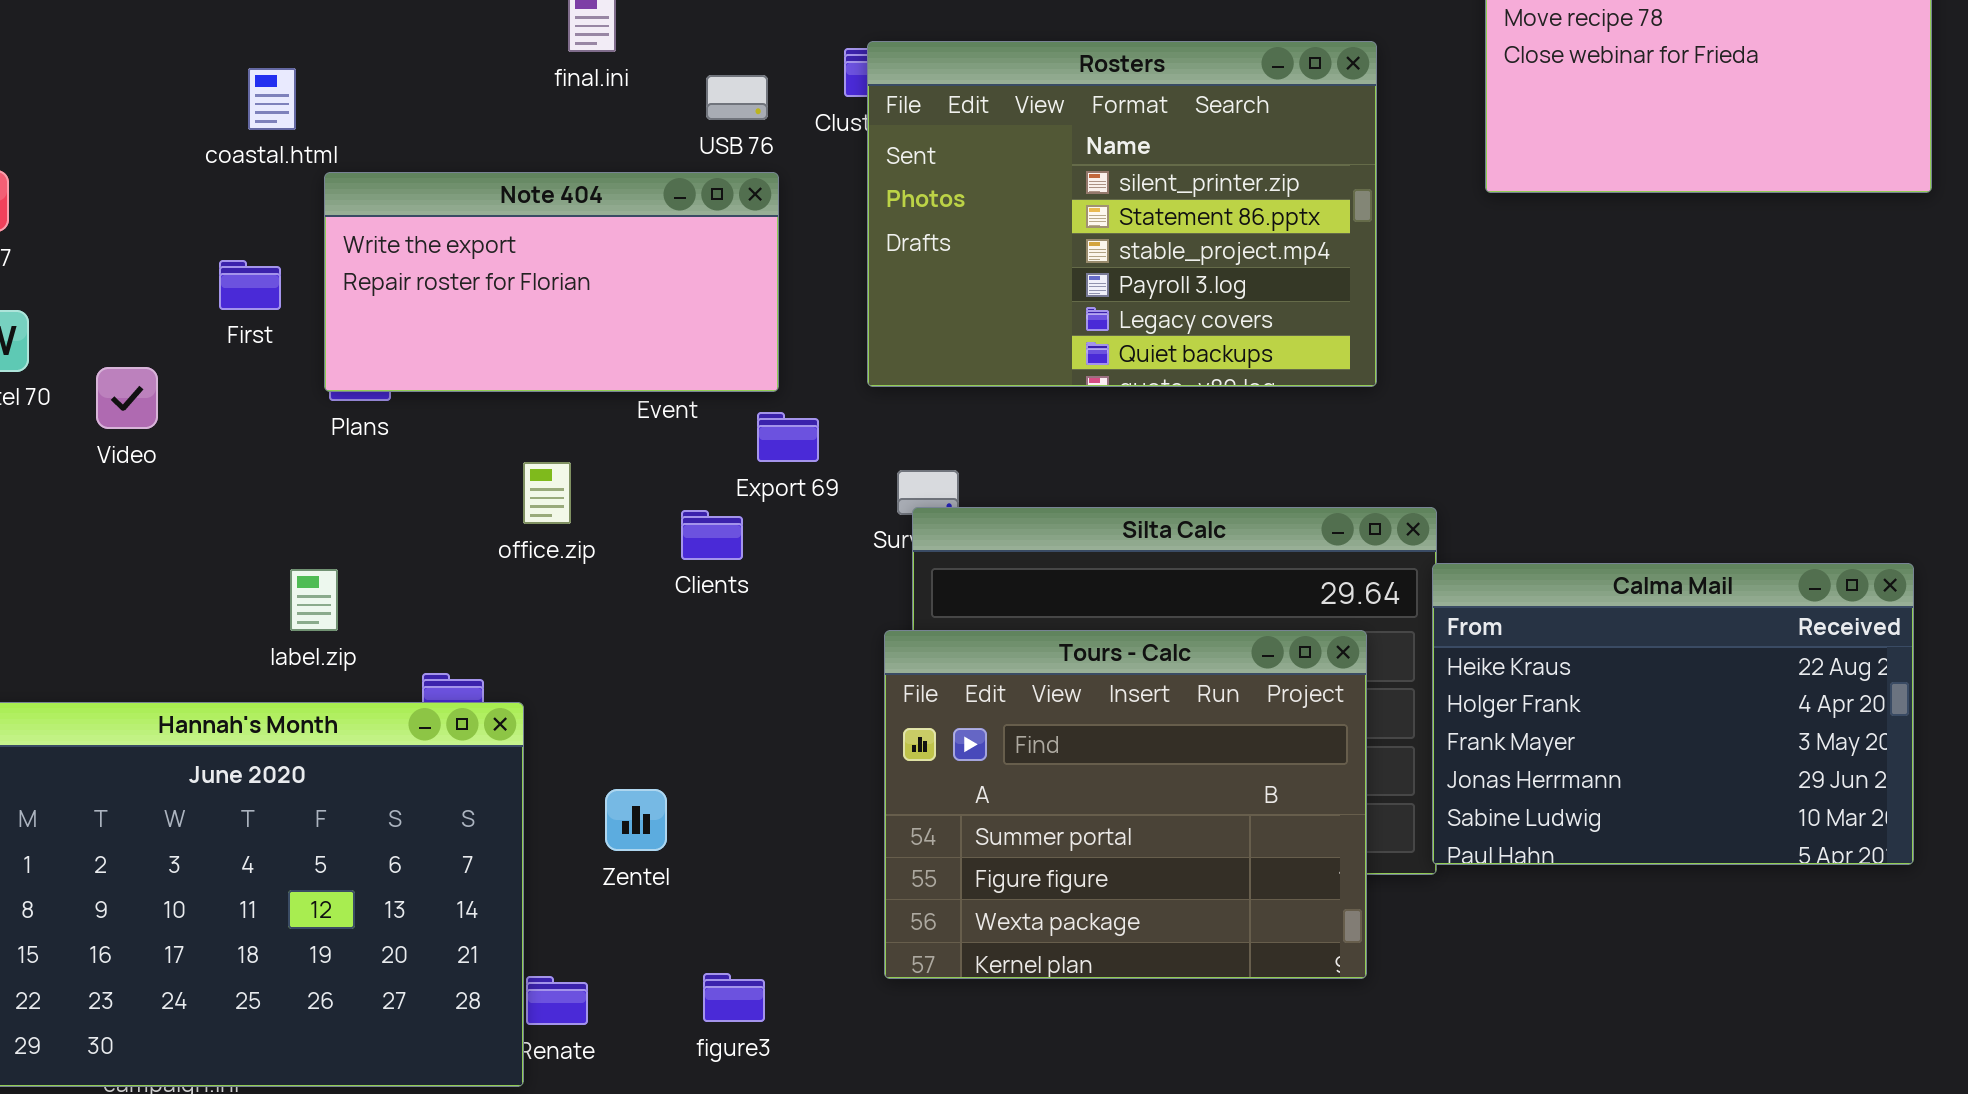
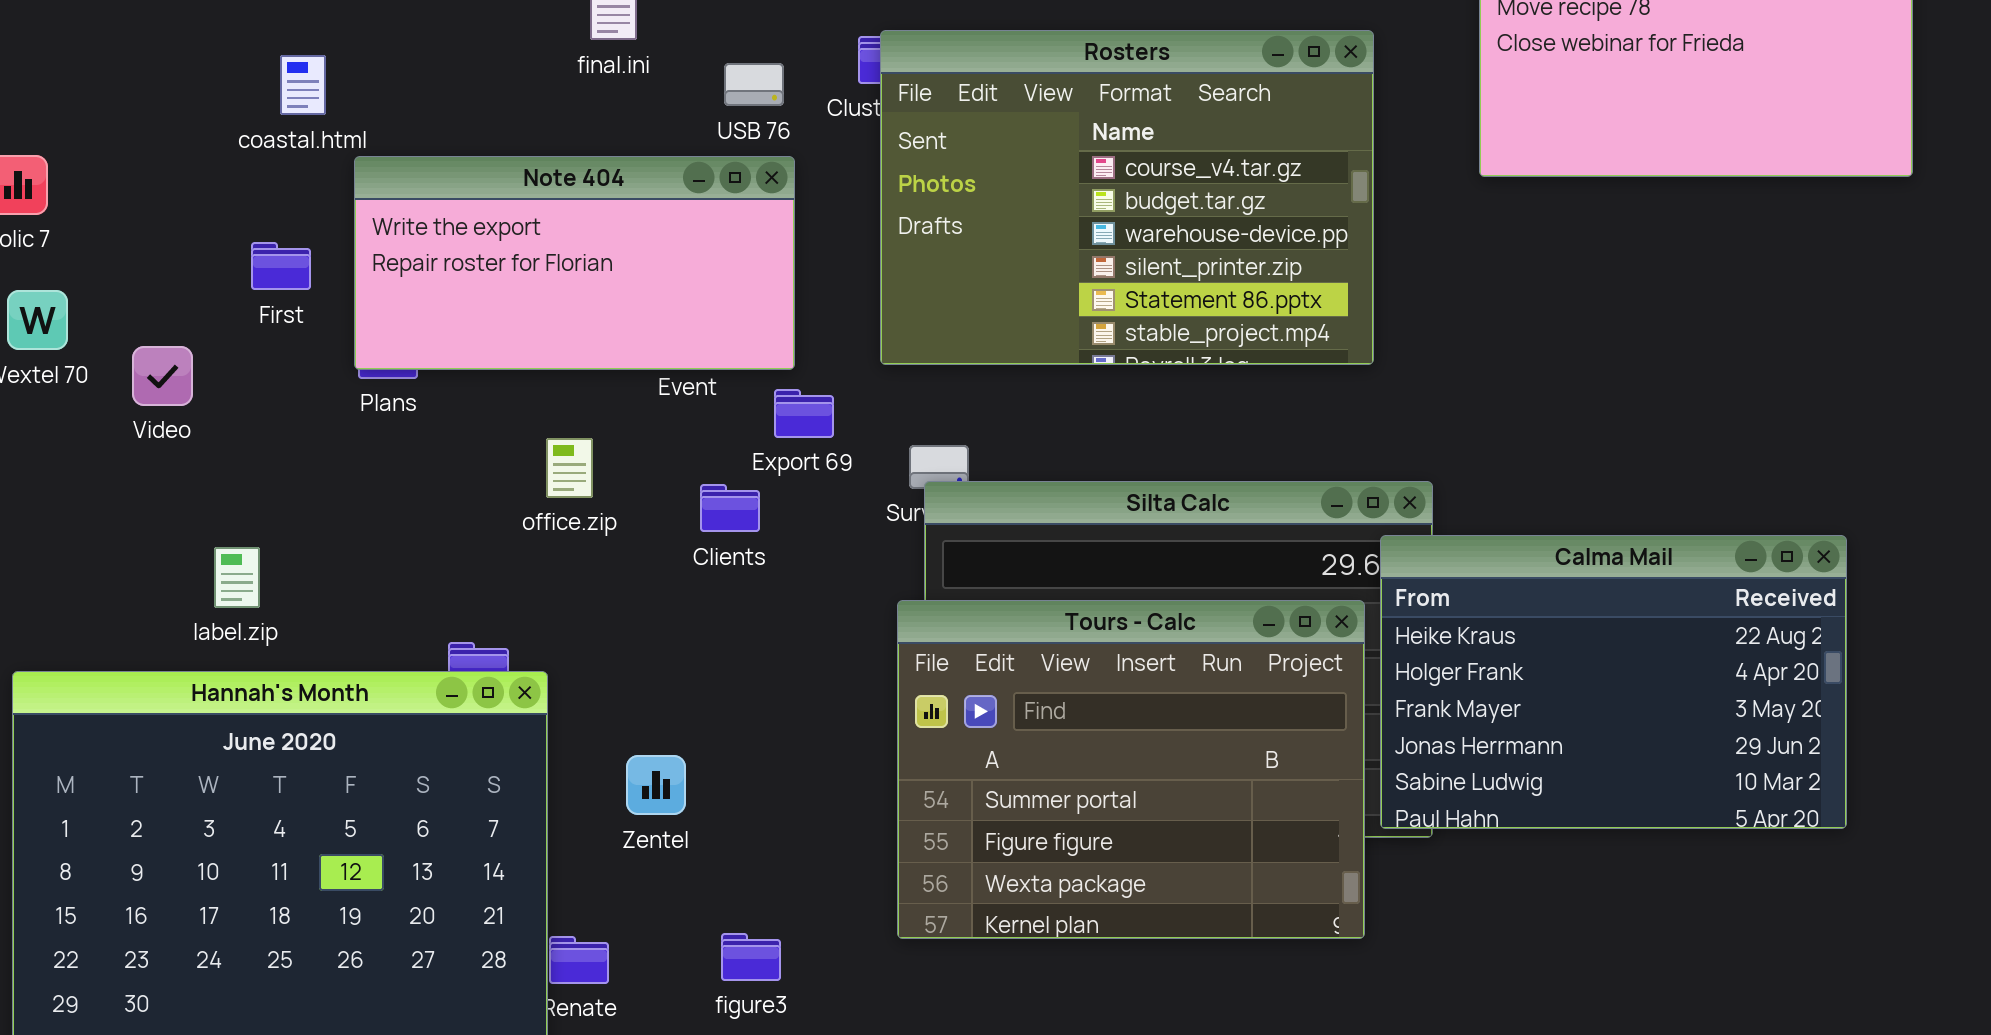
Rosters: [867,41,1377,387] -> [880,30,1374,365], scrolled up 3 rows
Calma Mail: [1432,563,1914,865] -> [1380,535,1847,829], moved
label.zip: [290,569,338,631] -> [214,547,260,608], moved

